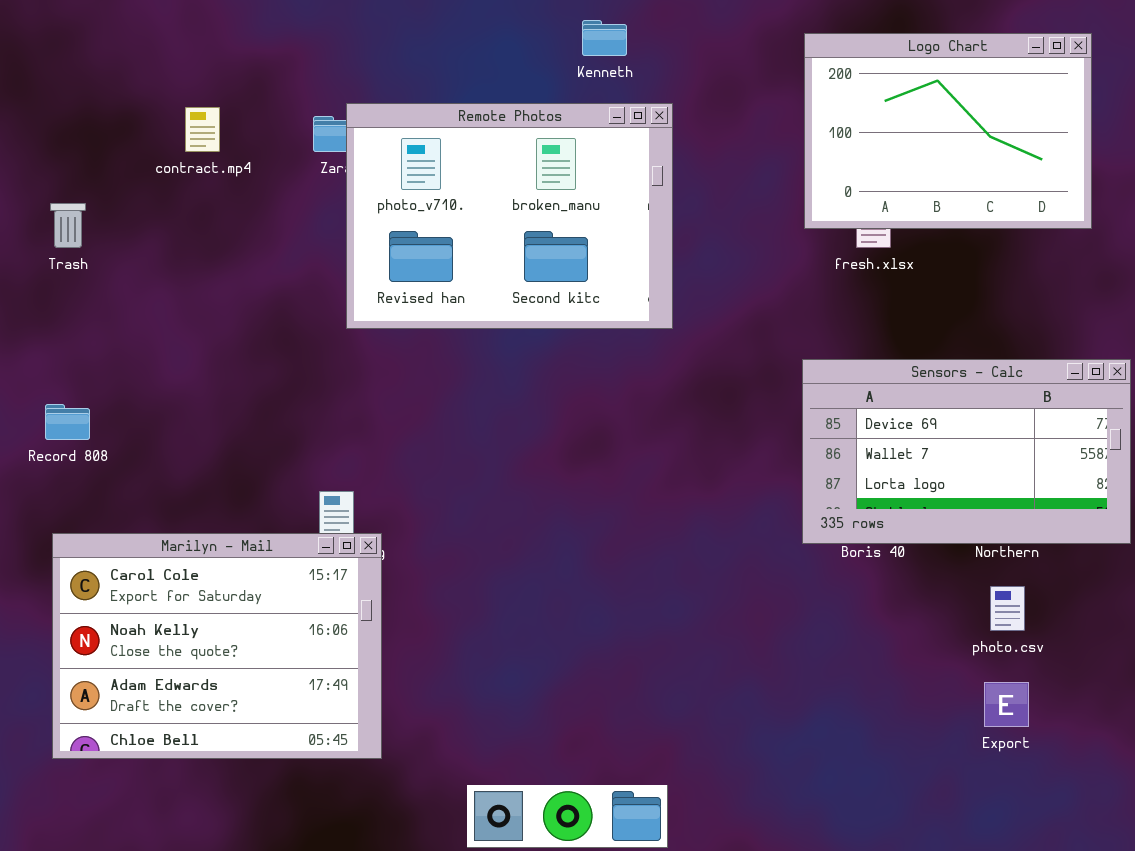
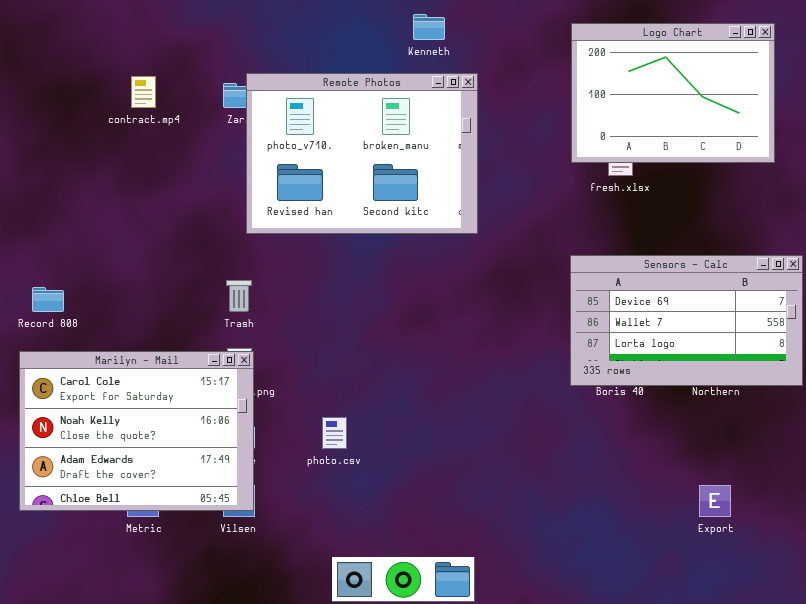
Trash: [50,203,86,248] -> [226,280,252,312], moved
Marilyn - Mail: [52,533,382,759] -> [19,351,254,511], moved
photo.csv: [990,586,1025,631] -> [322,417,347,449], moved

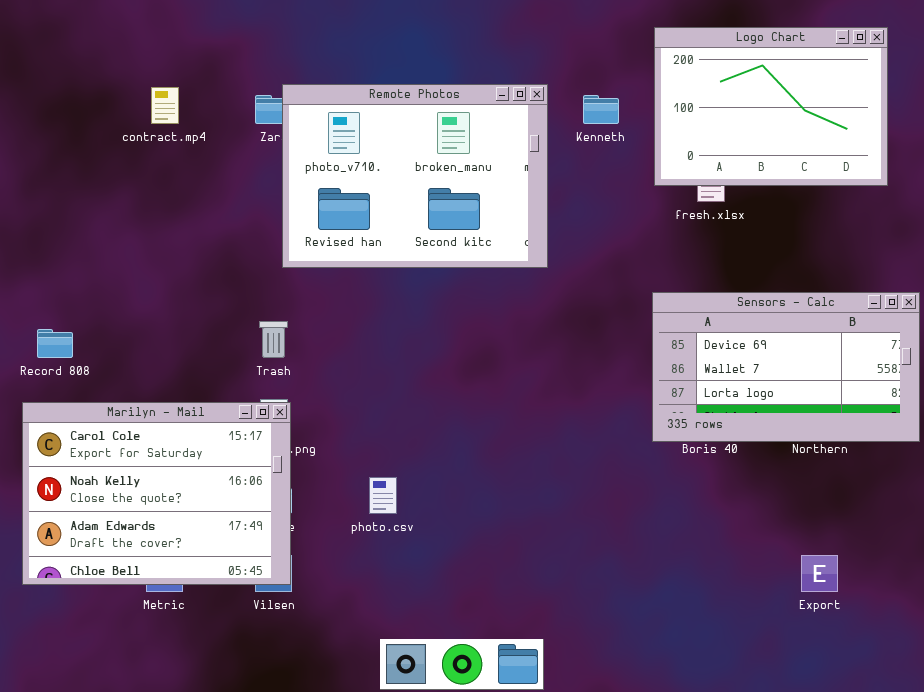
Kenneth: [413,14,445,40] -> [583,95,619,124], moved

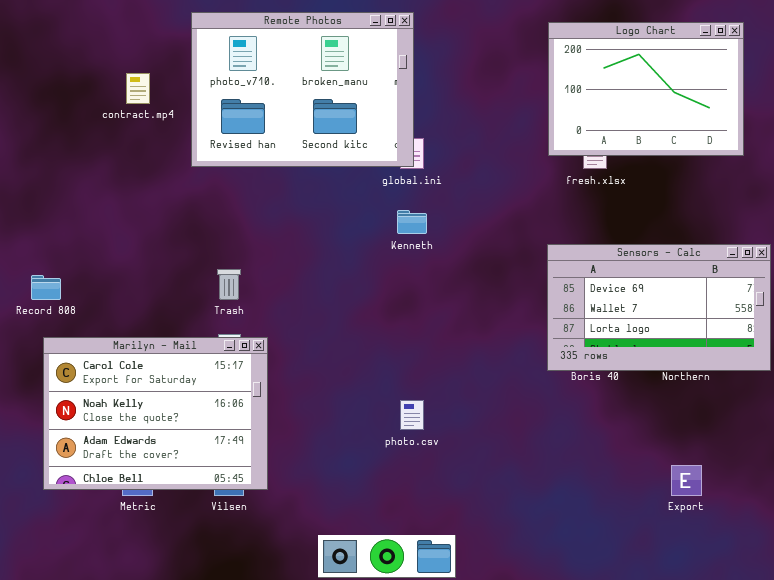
Remote Photos: [282,84,548,268] -> [191,12,414,167], moved
Kenneth: [583,95,619,124] -> [397,210,427,234], moved
Marilyn - Mail: [22,402,291,585] -> [43,337,268,490], moved
photo.csv: [369,477,397,514] -> [400,400,424,430], moved

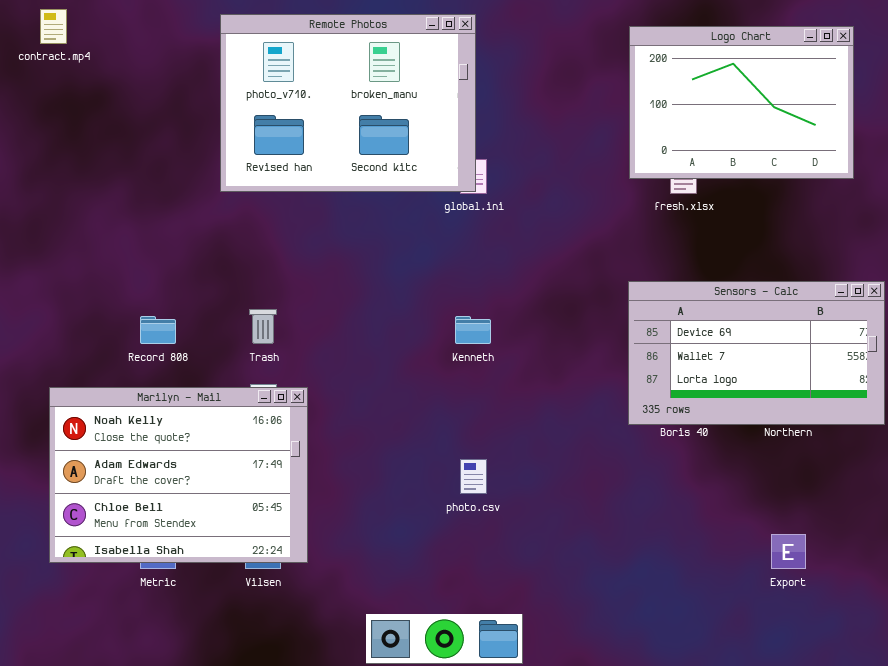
contract.mp4: [126,73,150,104] -> [40,9,67,44], moved
Kenneth: [397,210,427,234] -> [455,316,491,344], moved
Record 808: [31,275,61,300] -> [140,316,176,344], moved
Marilyn - Mail: [43,337,268,490] -> [49,387,308,563], scrolled down 1 row

